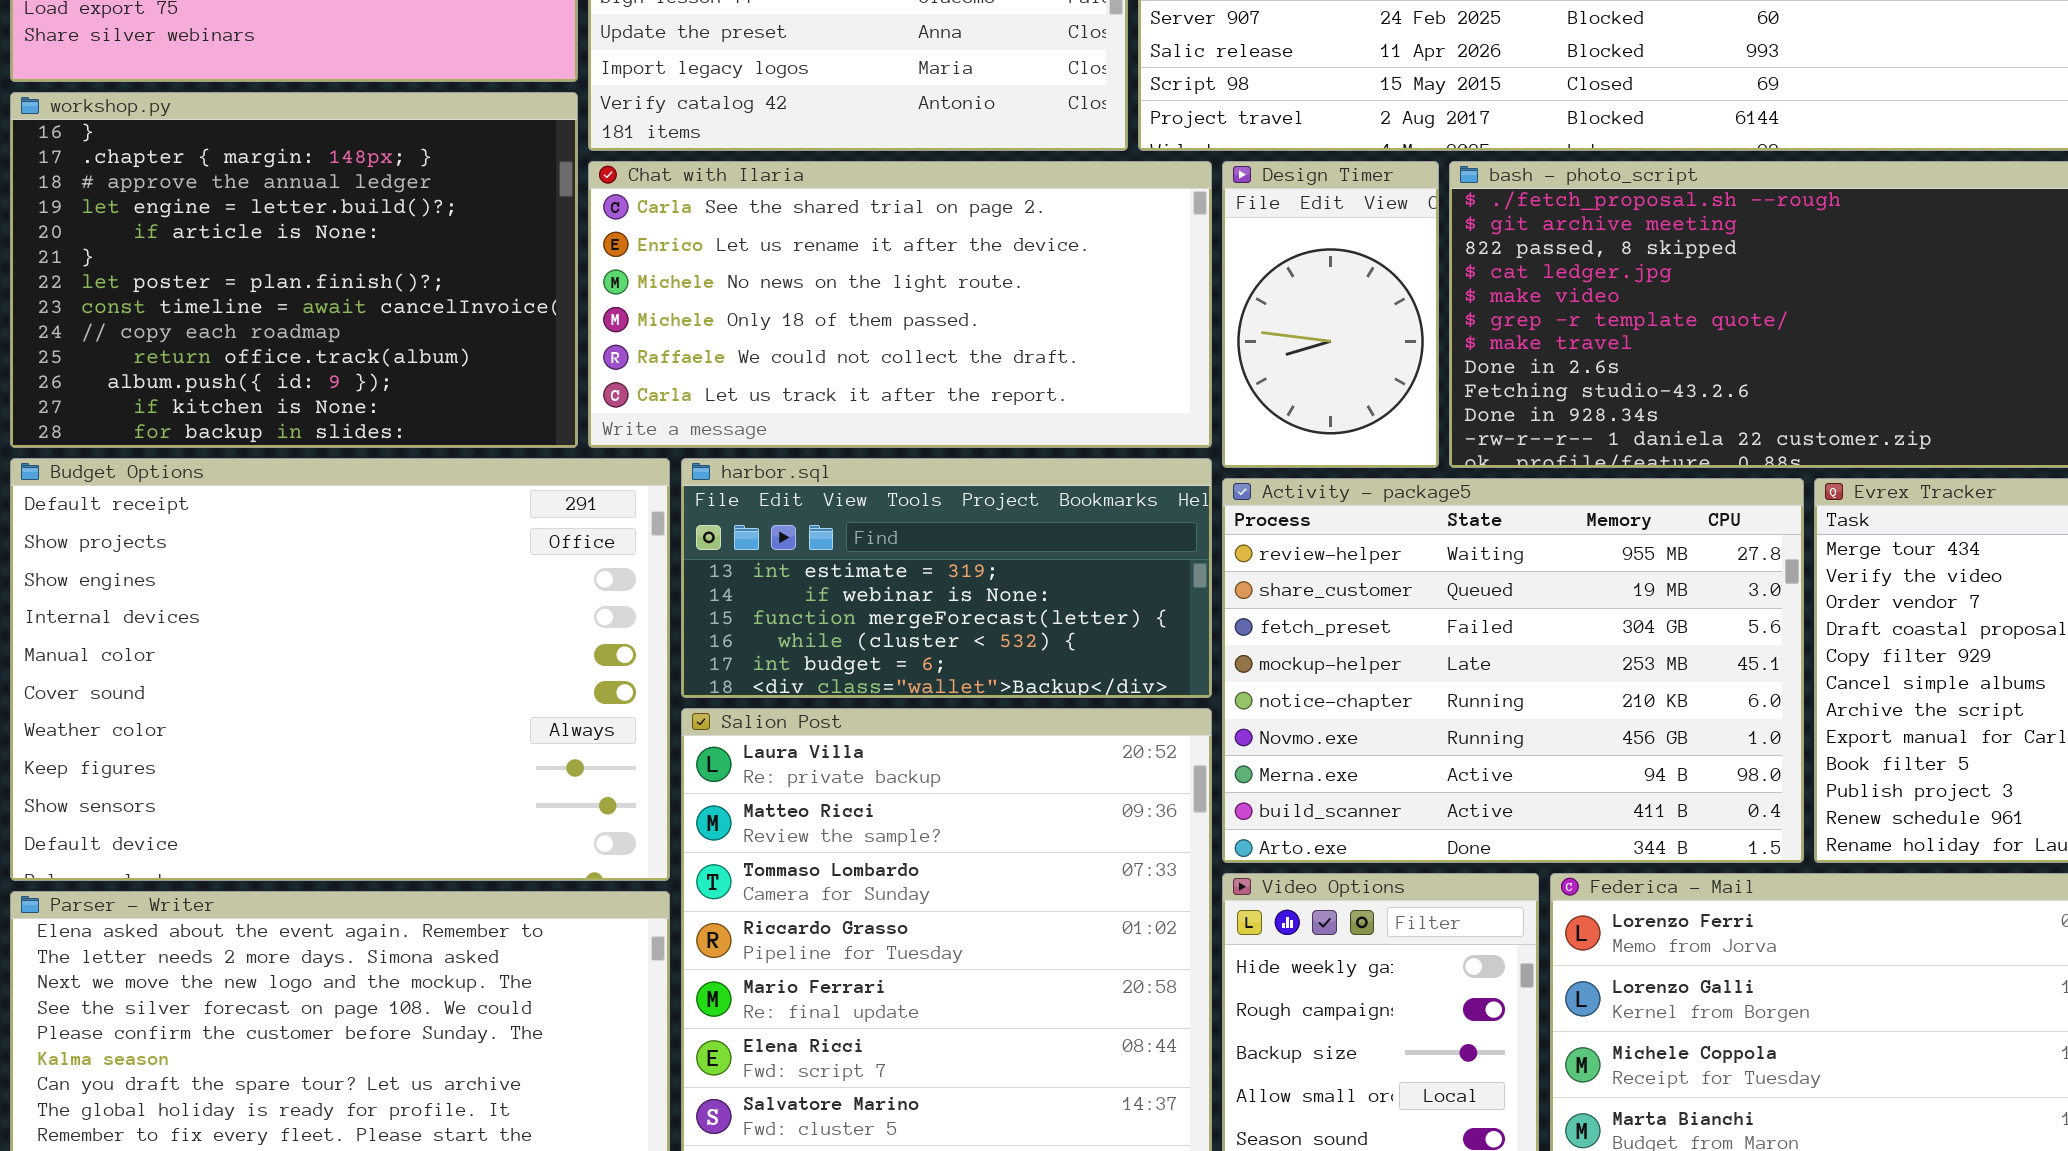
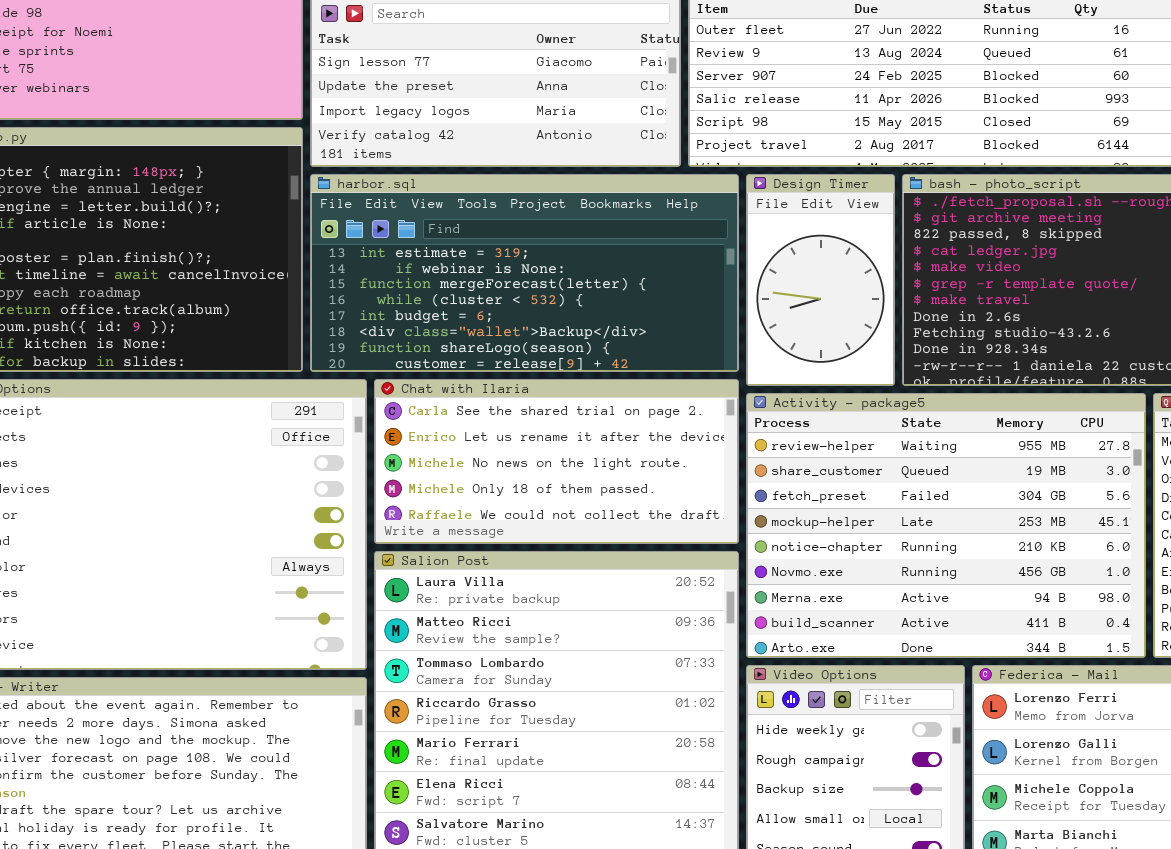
Chat with Ilaria: [588,161,1212,448] -> [374,379,739,544], moved, resized
harbor.sql: [681,458,1212,698] -> [310,174,739,372], moved, resized

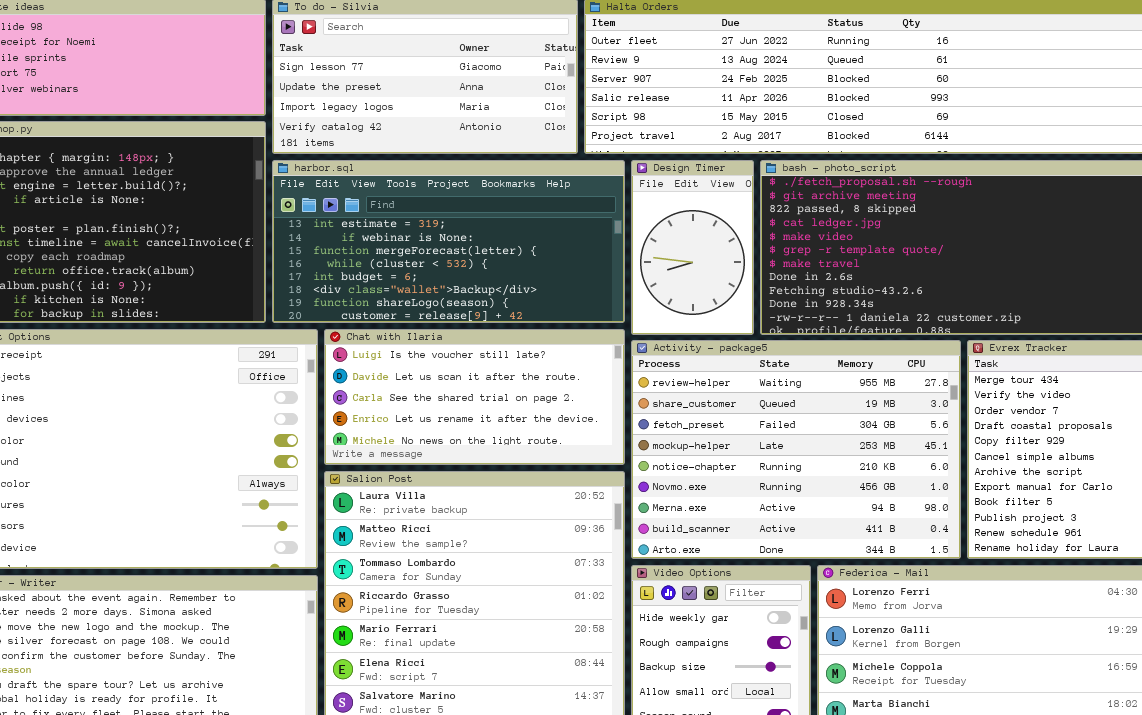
Chat with Ilaria: [374,379,739,544] -> [324,329,625,465], scrolled up 2 rows

